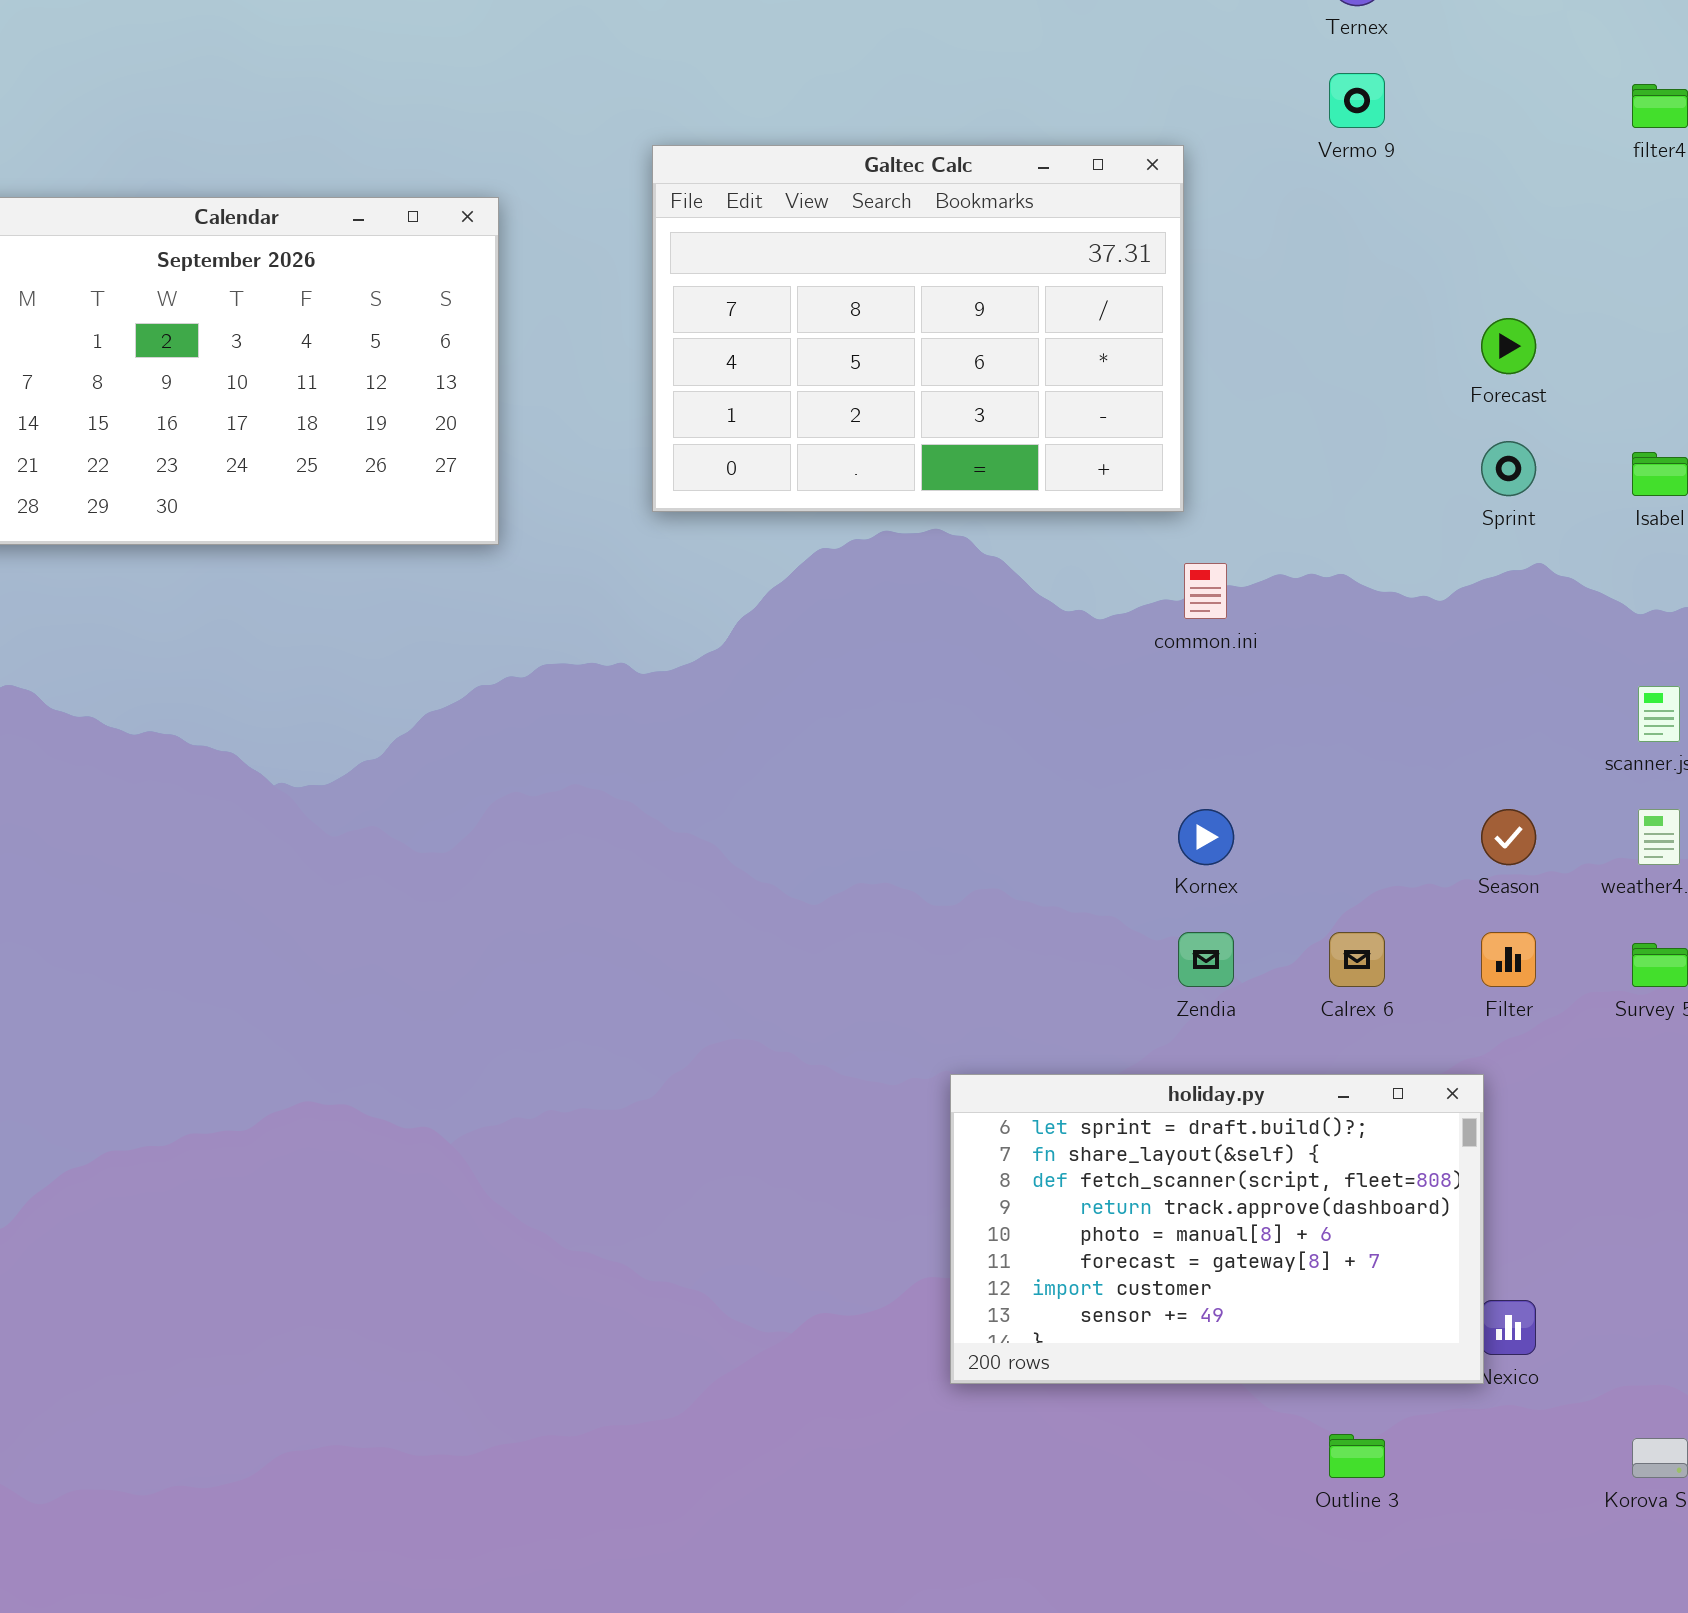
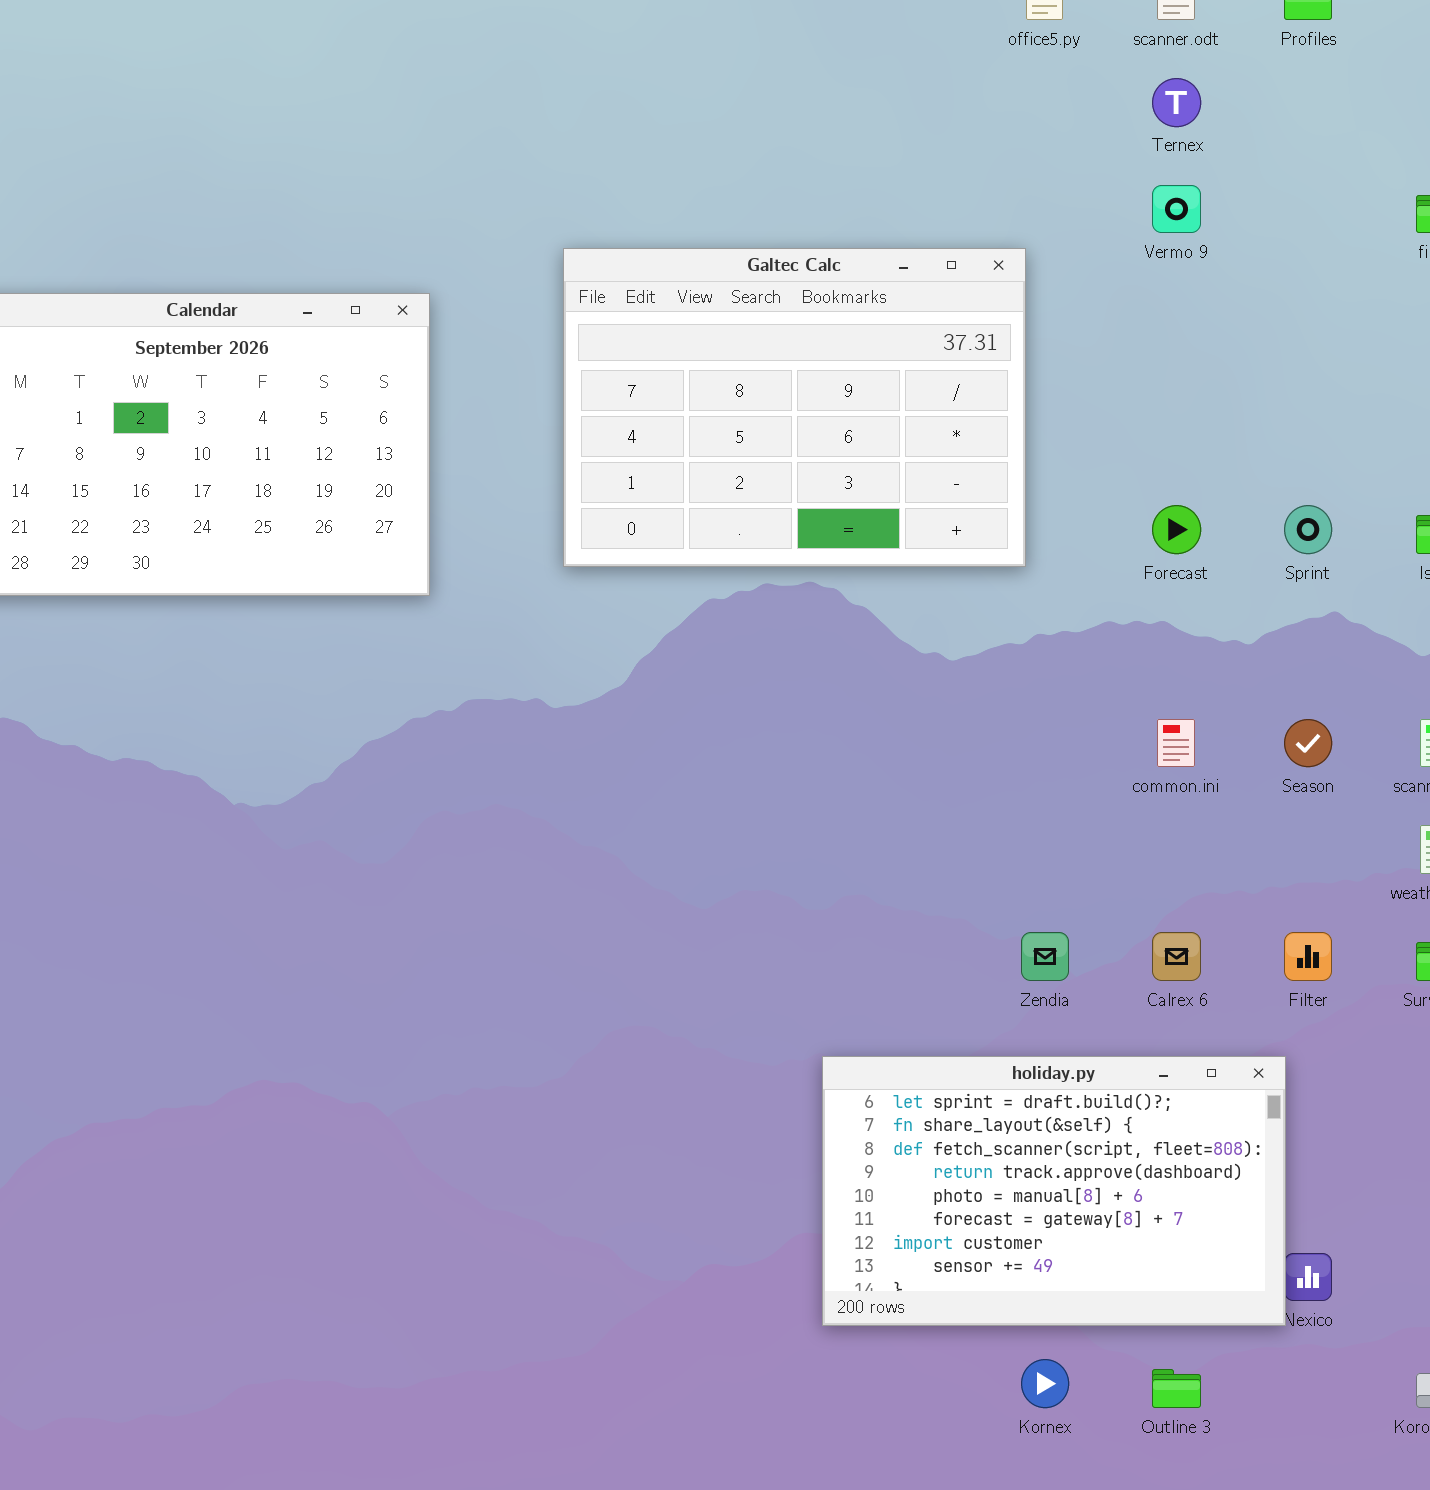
Forecast: [1481,318,1536,374] -> [1152,505,1201,554], moved
common.ini: [1184,563,1227,619] -> [1157,719,1195,767], moved
Kornex: [1178,809,1234,865] -> [1021,1359,1069,1408], moved
Season: [1481,809,1536,865] -> [1284,719,1332,767], moved

